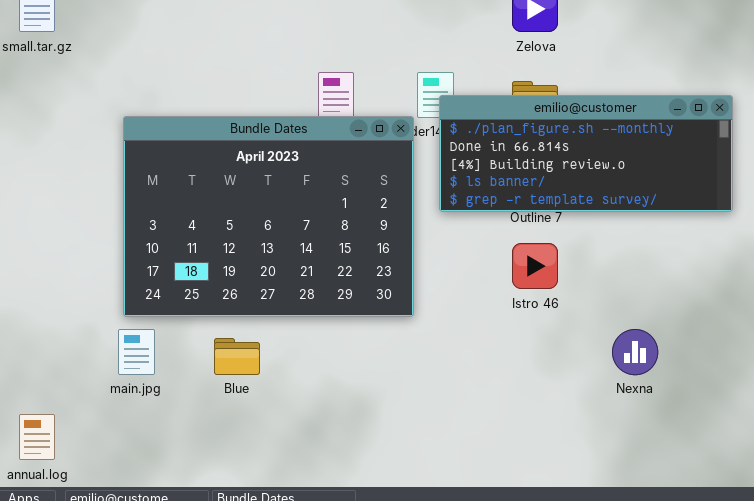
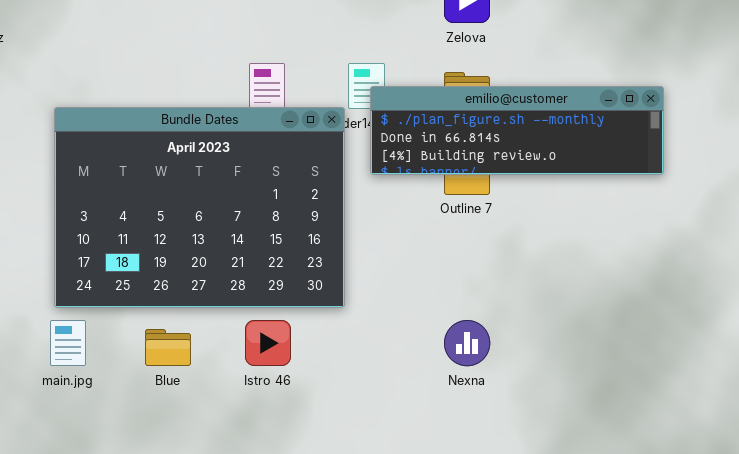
emilio@customer: [439,95,733,212] -> [370,86,664,175], resized
Istro 46: [512,243,558,289] -> [245,320,291,366], moved
Nexna: [612,329,658,375] -> [444,320,490,366], moved

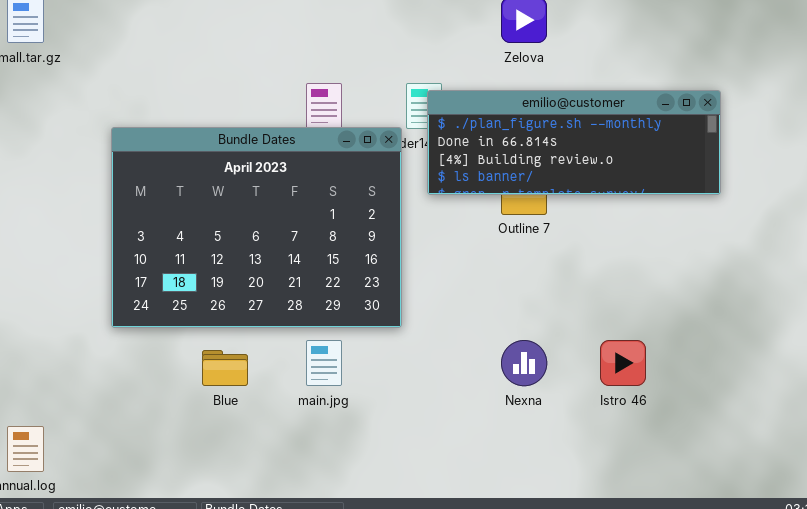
emilio@customer: [370,86,664,175] -> [427,90,721,195], resized
main.jpg: [50,320,86,366] -> [306,340,342,386], moved
Istro 46: [245,320,291,366] -> [600,340,646,386], moved

